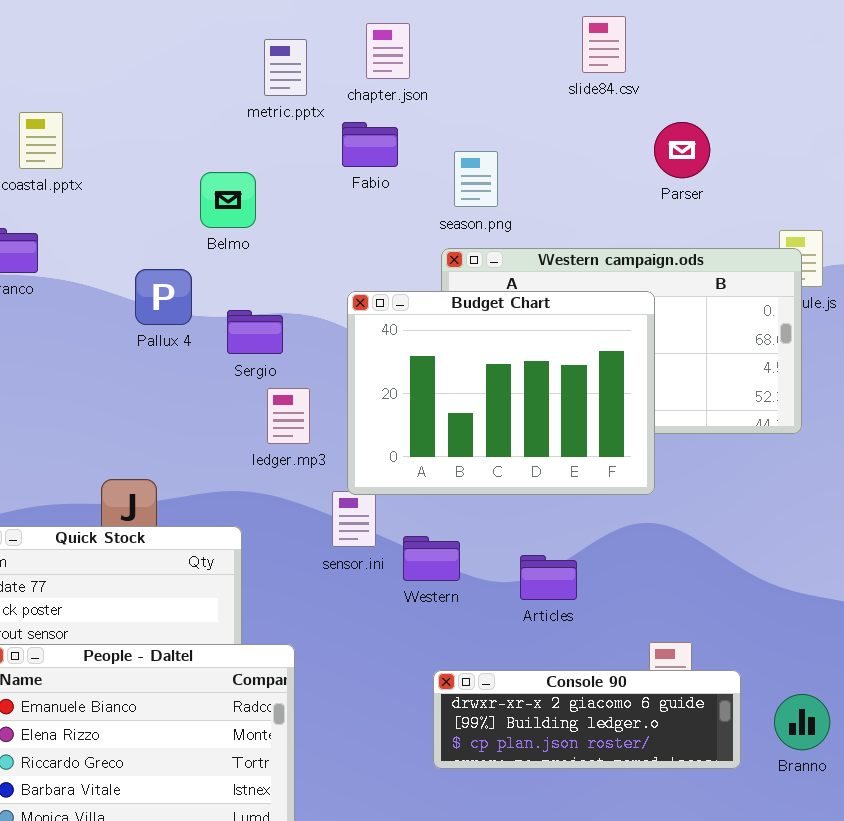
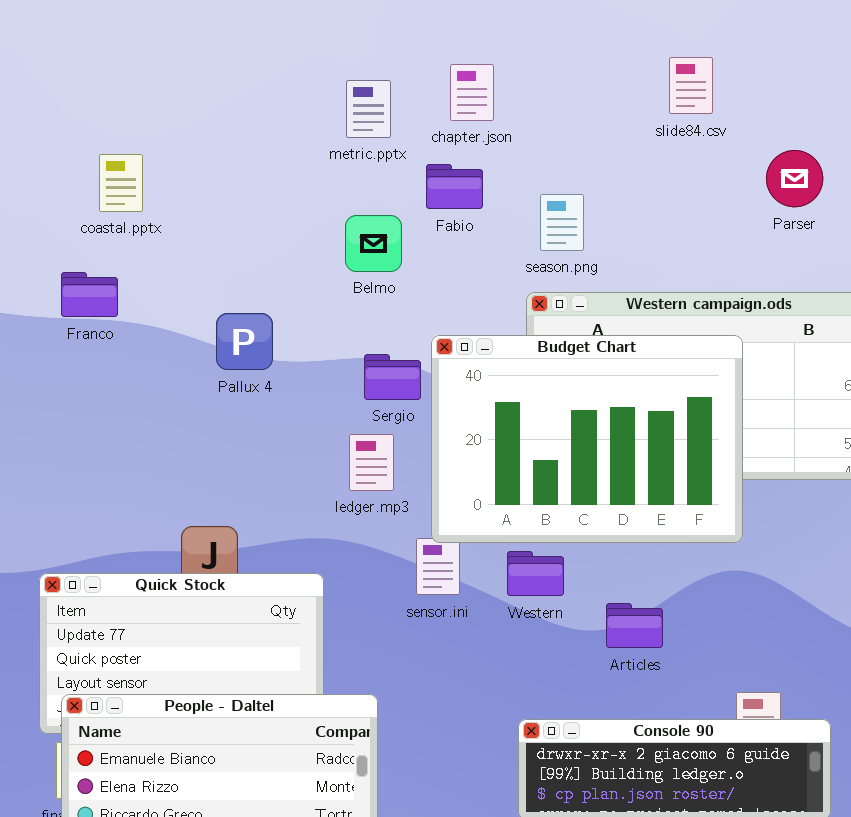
Parser: [654,122,710,178] -> [766,150,823,207], moved
Belmo: [200,172,256,228] -> [345,215,402,272], moved
Sergio: [227,310,283,354] -> [364,354,421,400], moved
Western: [403,536,460,581] -> [507,551,564,596], moved

